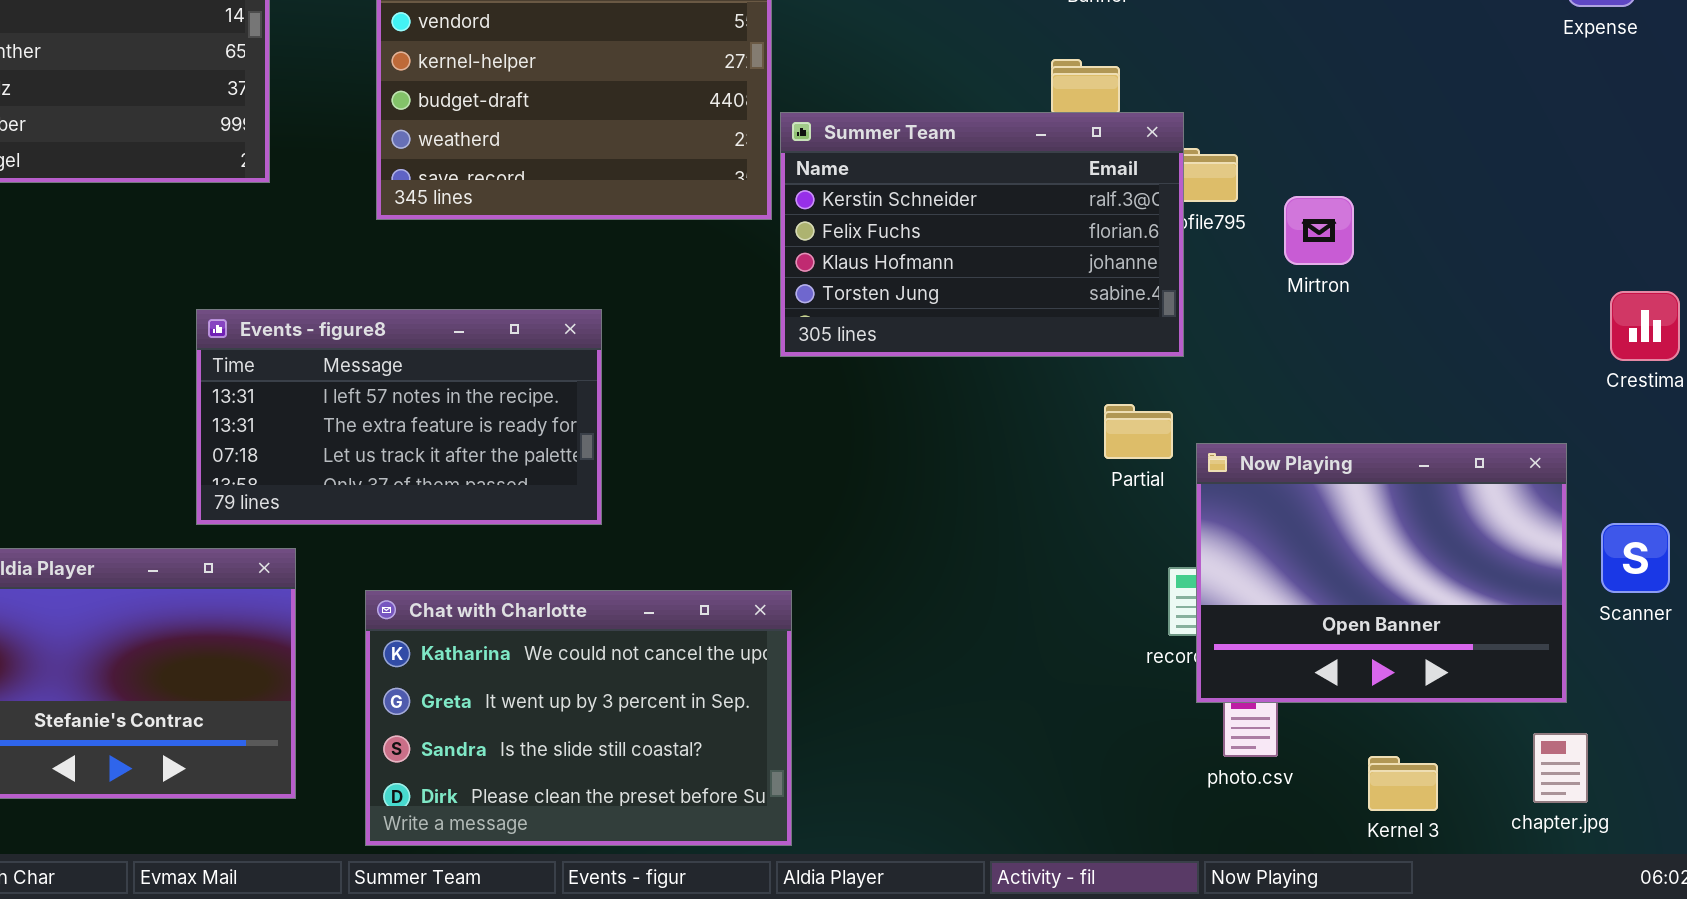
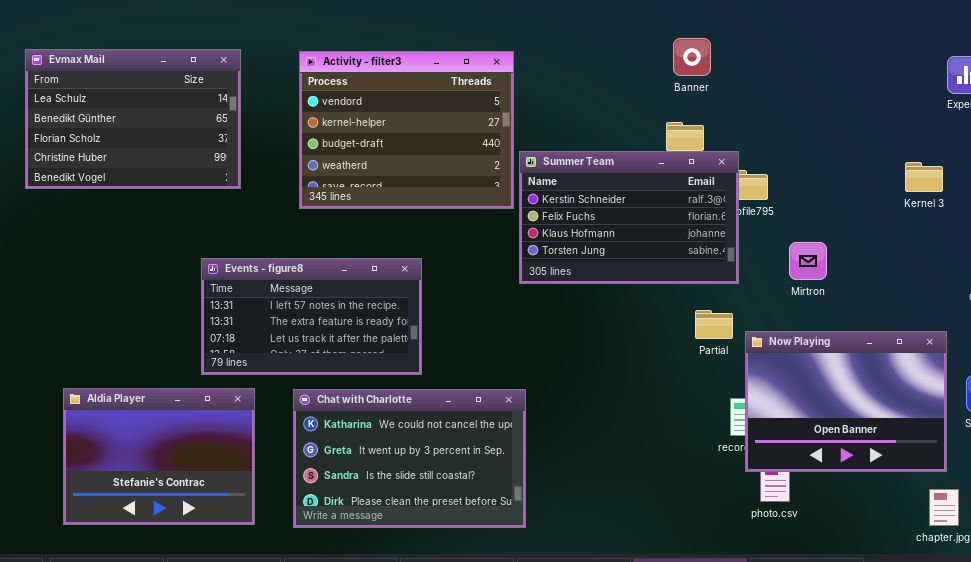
Mirtron: [1284,196,1354,265] -> [789,242,827,280], moved
Chat with Charlotte: [365,590,792,846] -> [293,389,526,528], moved
Kernel 3: [1368,756,1438,811] -> [905,162,943,192], moved

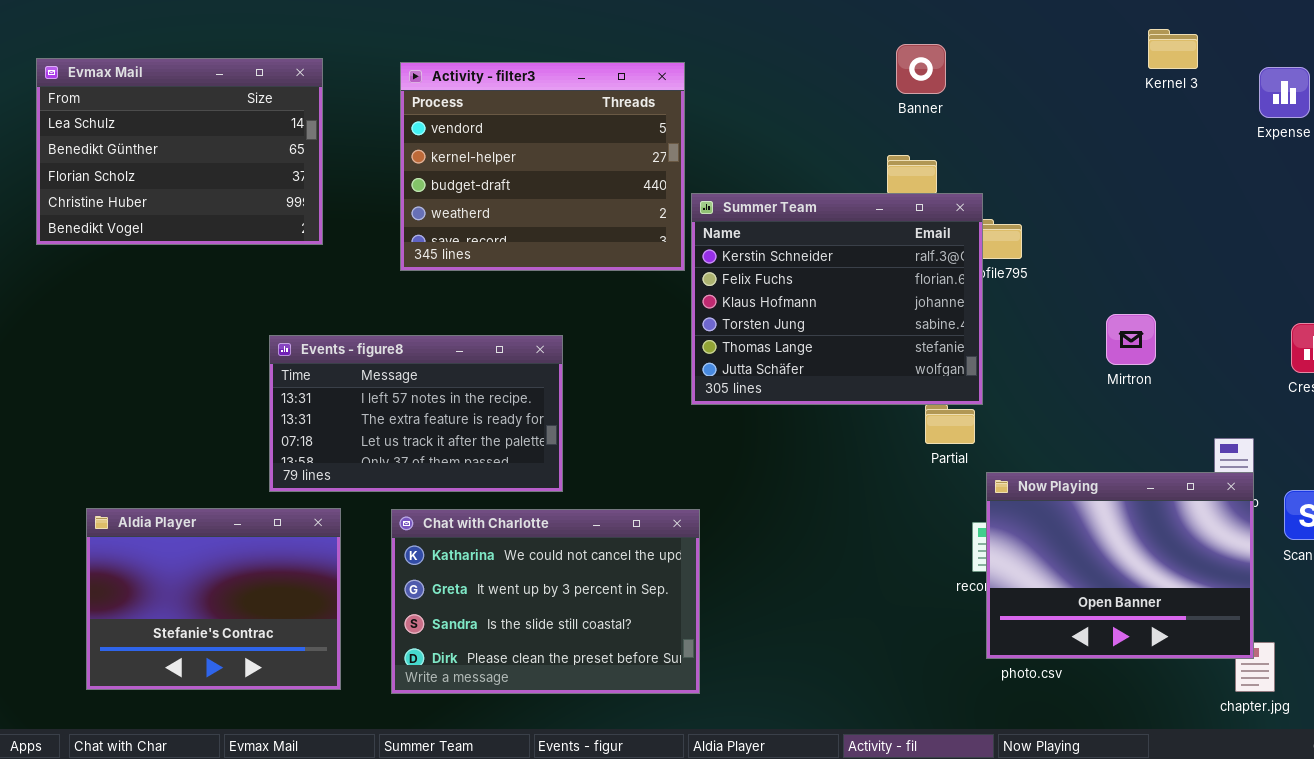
Summer Team: [519,151,739,284] -> [691,193,983,405], resized
Kernel 3: [905,162,943,192] -> [1148,29,1198,69], moved
Mirtron: [789,242,827,280] -> [1106,314,1156,365], moved
Now Playing: [745,331,947,472] -> [986,472,1254,659], moved

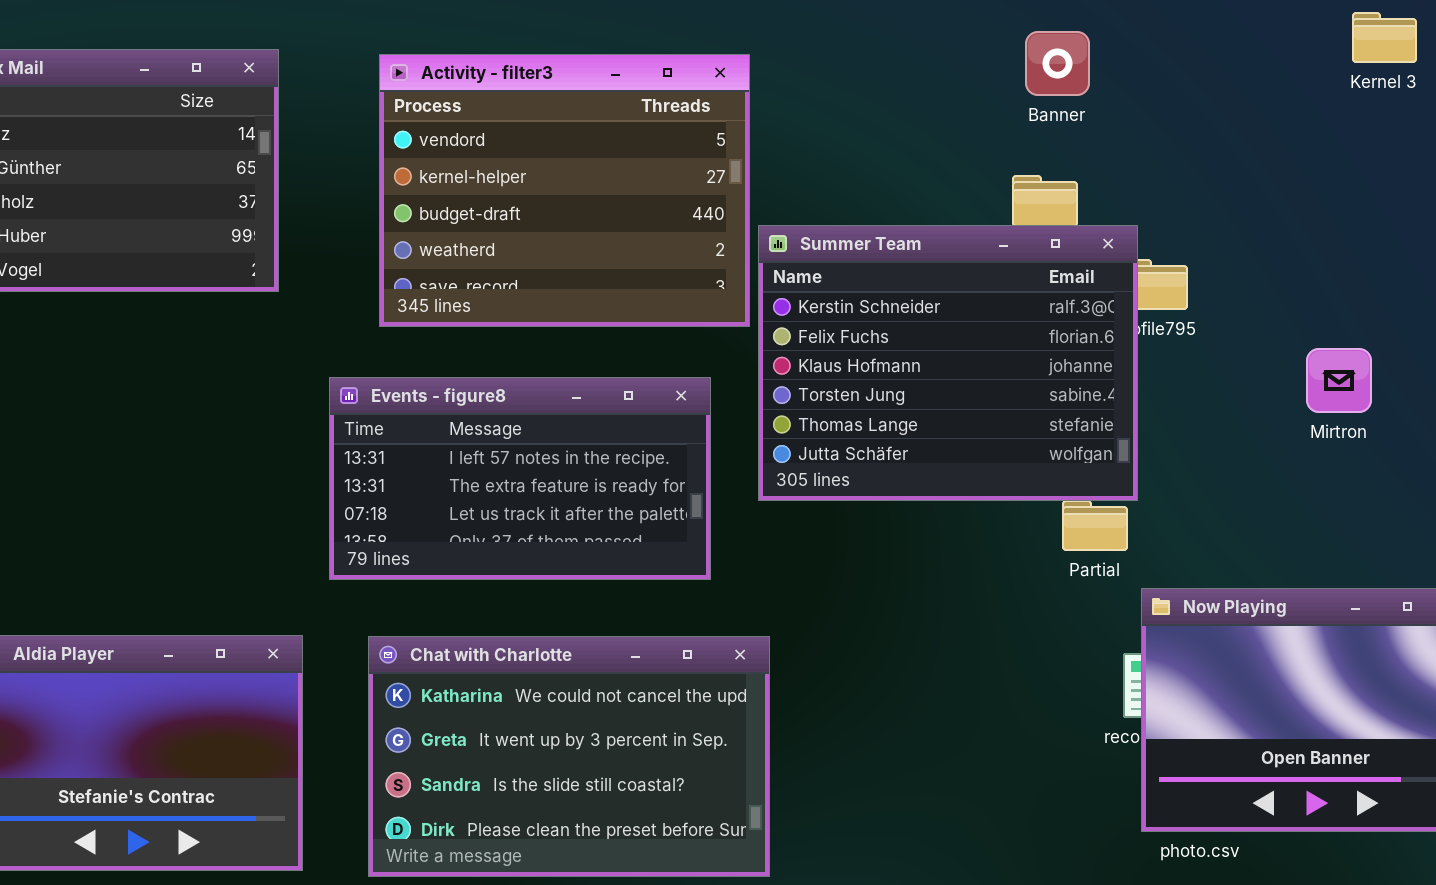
Mirtron: [1106,314,1156,365] -> [1306,348,1372,413], moved
Events - figure8: [269,335,563,492] -> [329,377,711,580], moved

